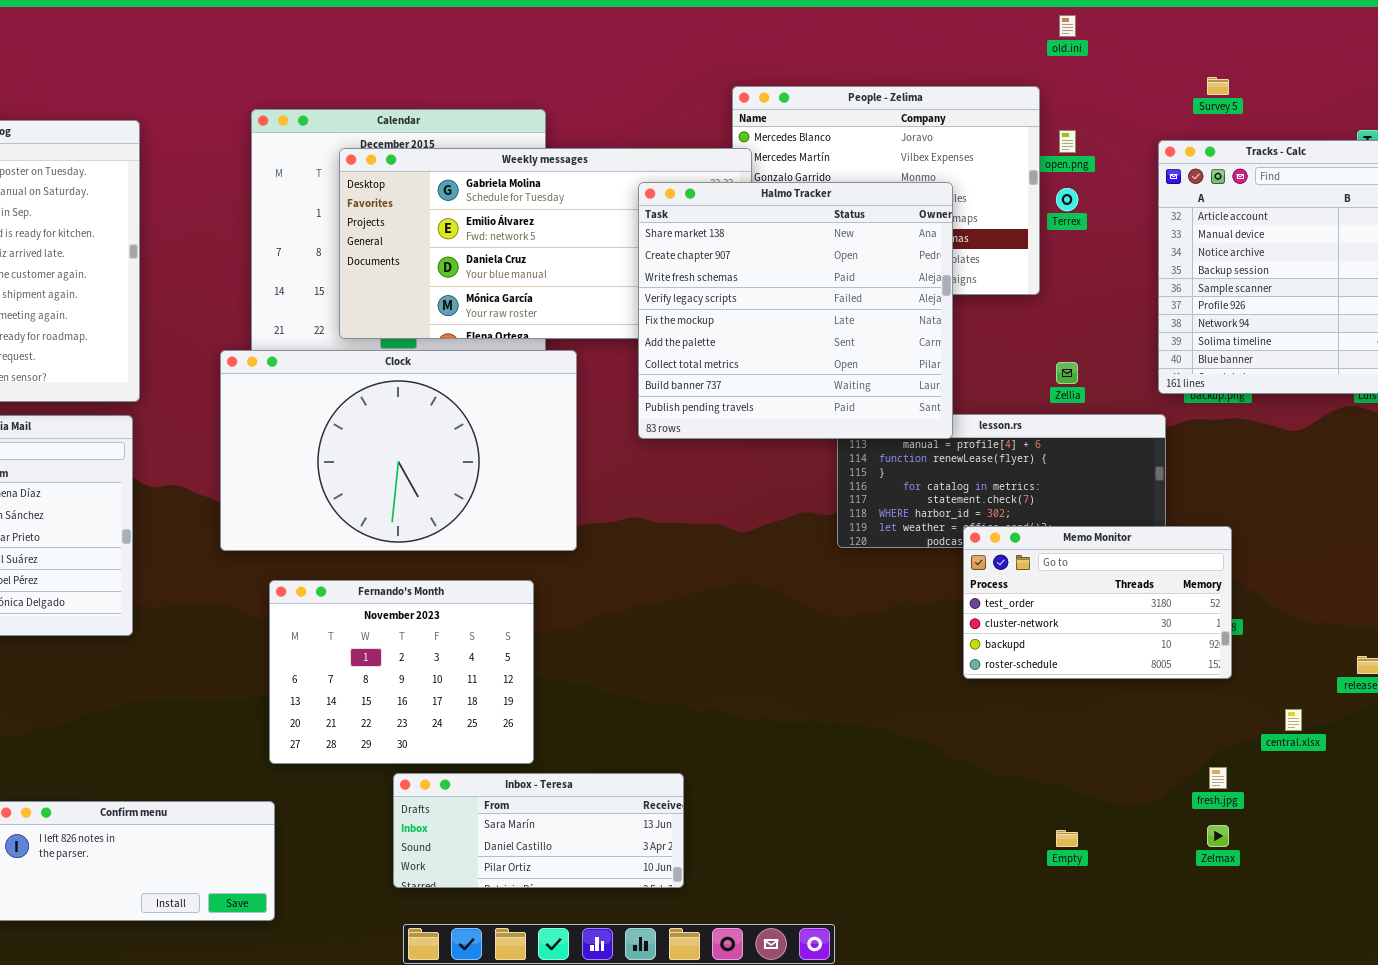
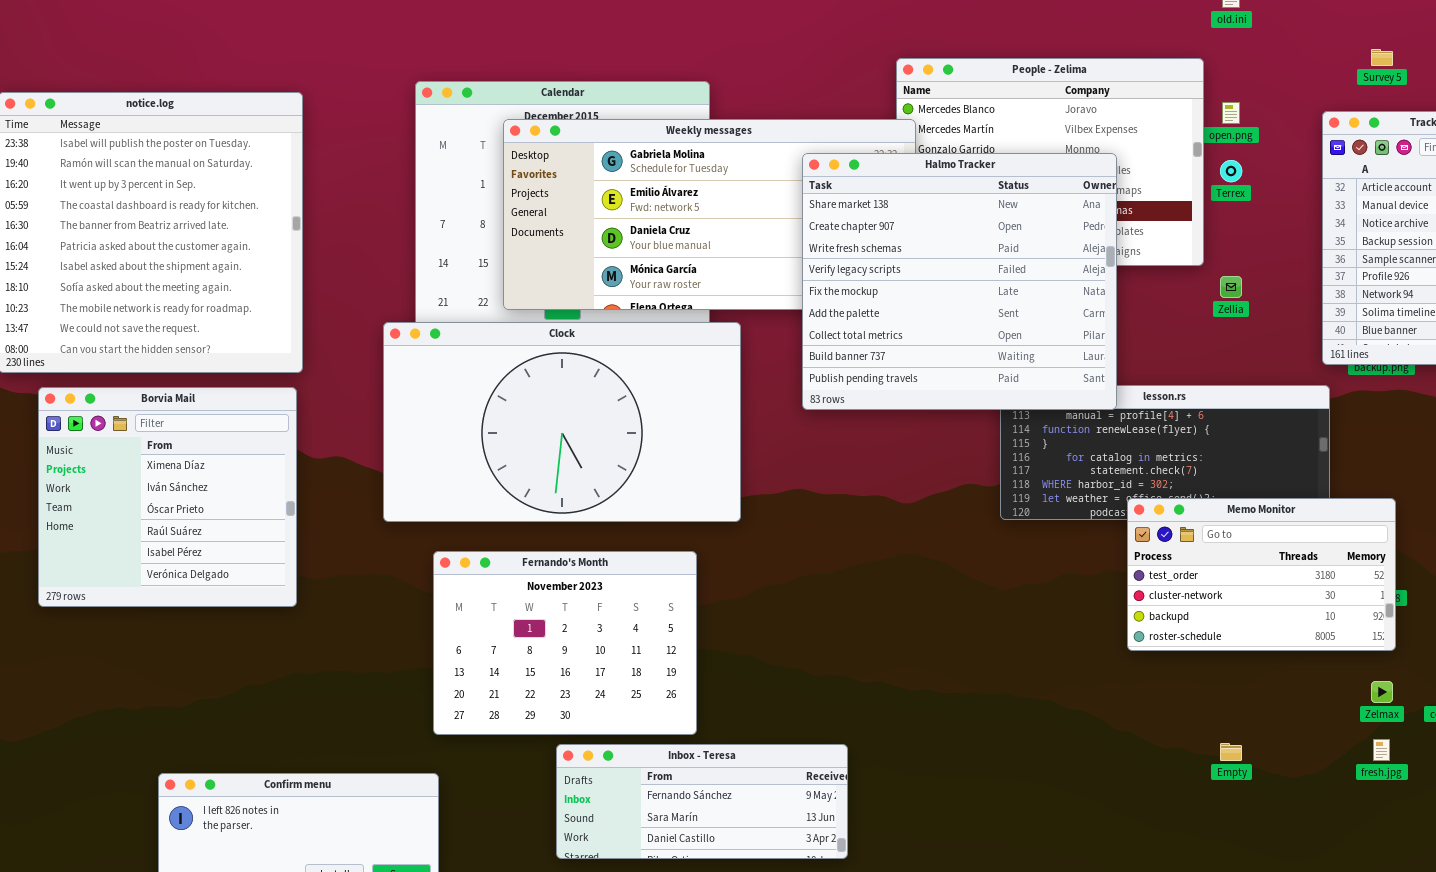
Zellia: [1056,362,1078,384] -> [1220,276,1242,298], moved
Inbox - Teresa: [393,773,684,888] -> [556,744,848,859], scrolled up 1 row
Zelmax: [1207,825,1229,847] -> [1371,681,1393,703], moved
Empty: [1056,830,1078,847] -> [1220,743,1242,761], moved

